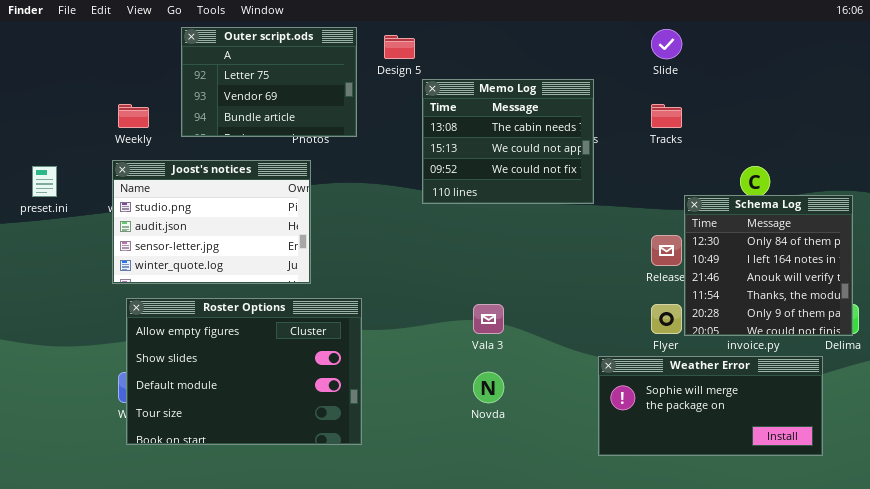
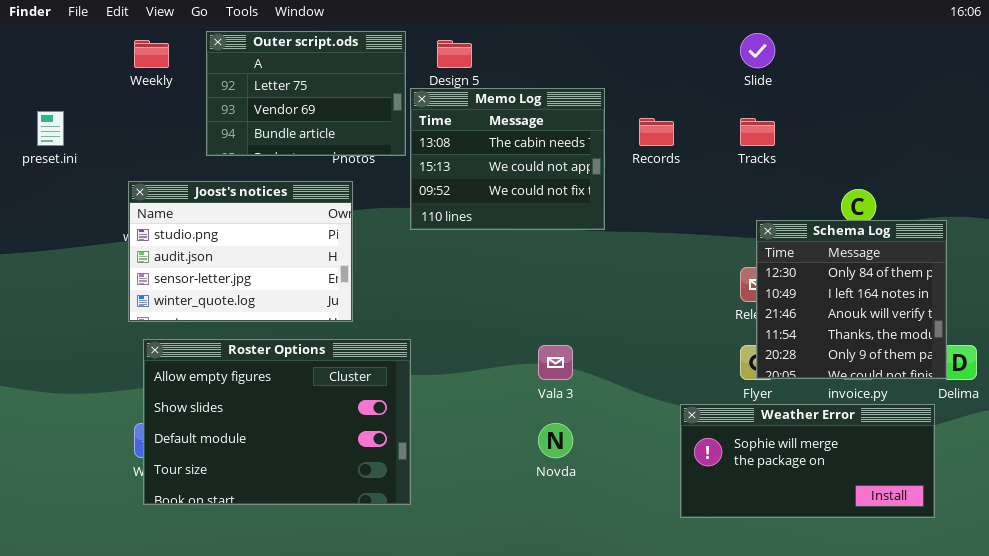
Memo Log: [422,79,594,204] -> [410,88,605,230], moved
Weekly: [118,104,149,128] -> [134,40,169,68], moved
preset.ini: [32,166,57,197] -> [37,111,64,146], moved
Schema Log: [684,195,853,336] -> [756,220,947,379], moved

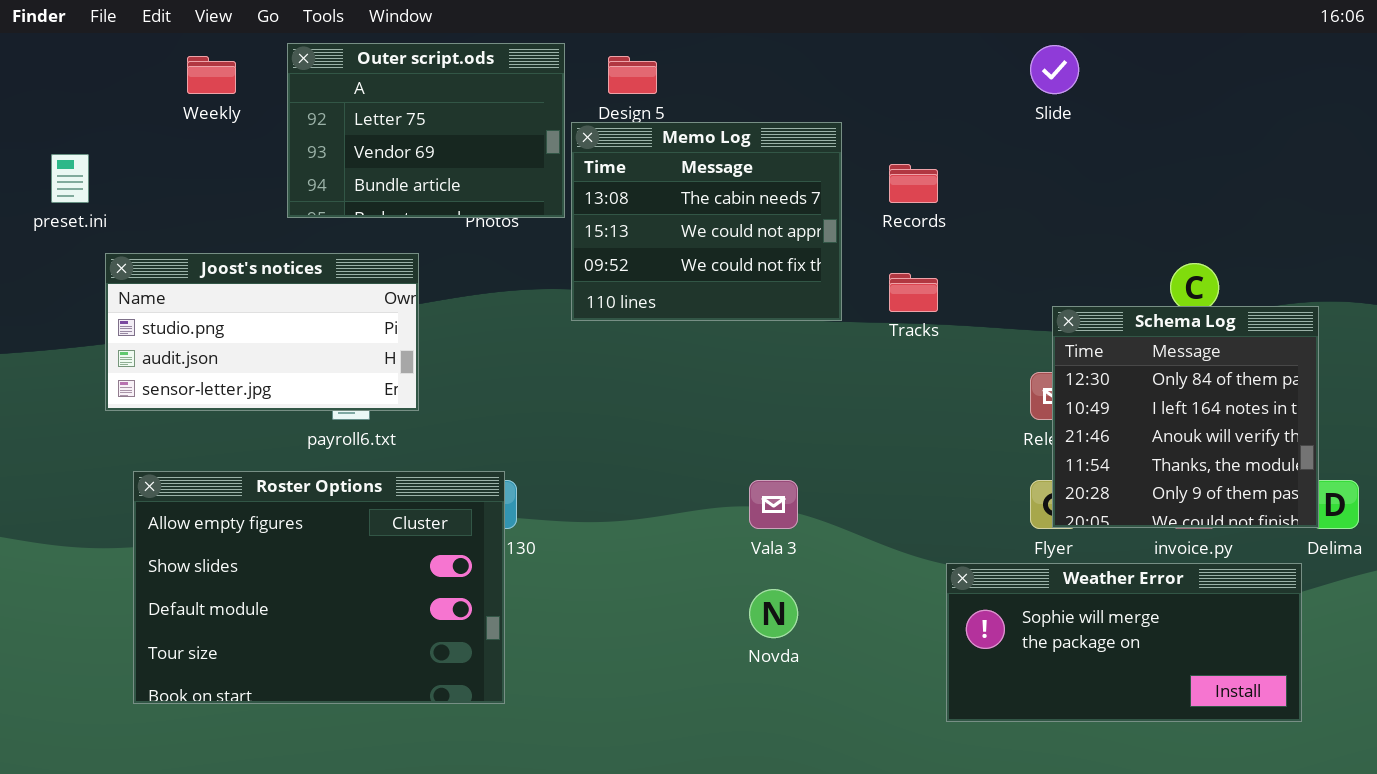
Tracks: [740,118,775,146] -> [889,273,938,312], moved
Joost's notices: [128,181,353,322] -> [105,253,419,411], moved, resized
Roster Options: [143,339,411,505] -> [133,471,505,704], moved

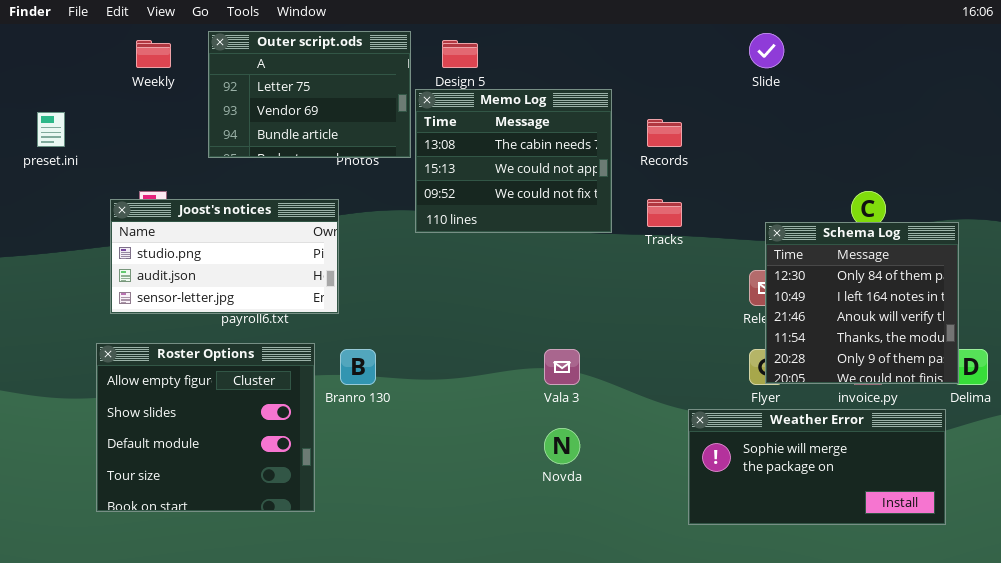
Joost's notices: [105,253,419,411] -> [110,199,339,314], moved
Roster Options: [133,471,505,704] -> [96,343,315,512], resized

